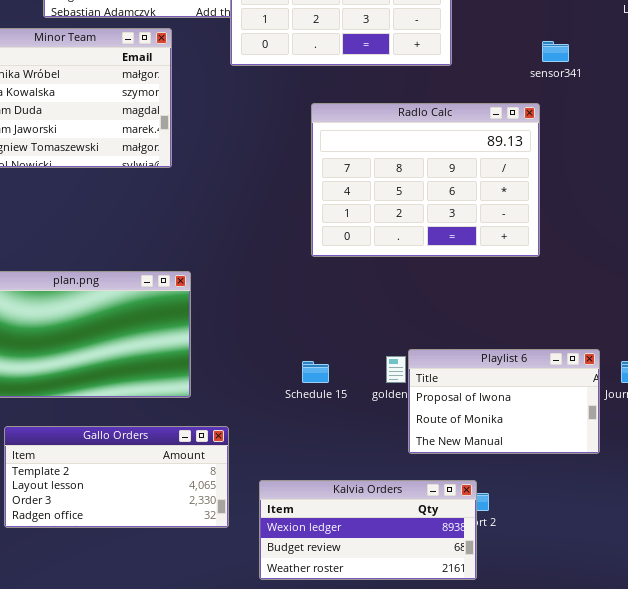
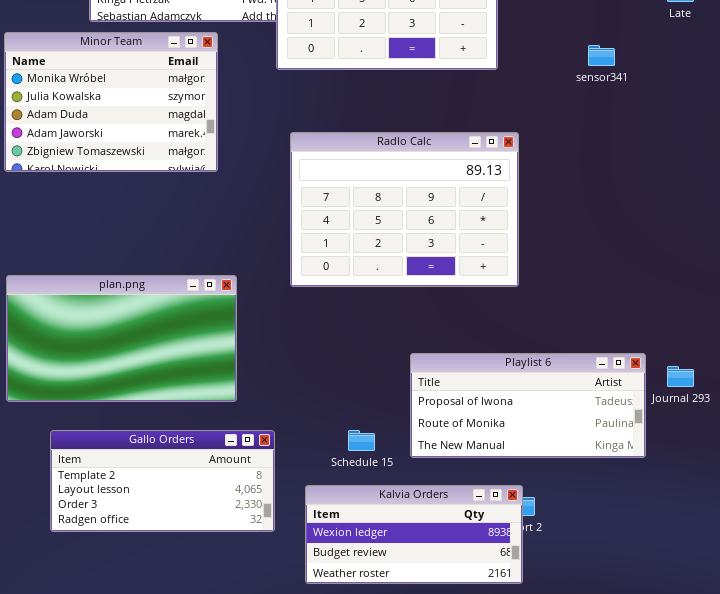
Radlo Calc: [311,103,540,257] -> [290,132,519,287], moved
Playlist 6: [408,349,600,454] -> [410,353,646,458], resized
Schedule 15: [302,361,329,383] -> [348,430,375,451], moved

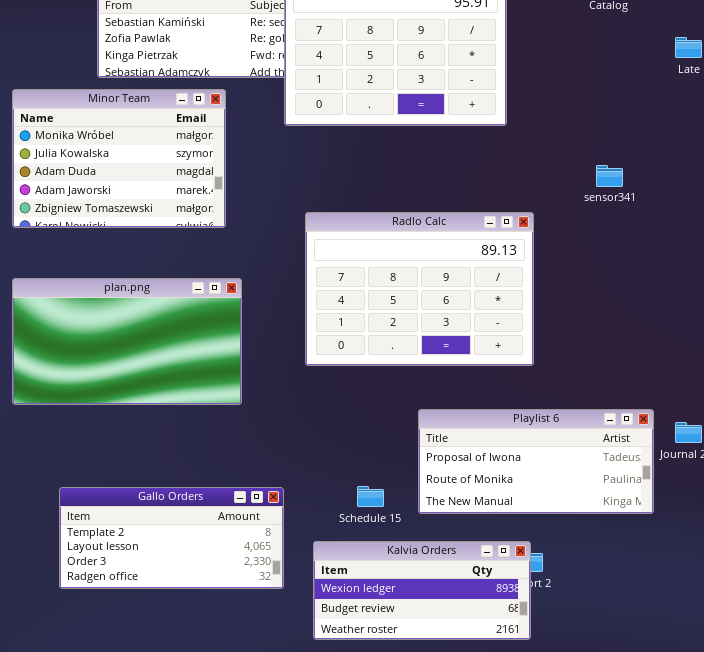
sensor341: [588,45,615,66] -> [596,165,623,187], moved
Radlo Calc: [290,132,519,287] -> [305,212,534,366], moved
plan.png: [6,275,237,402] -> [12,278,242,405], moved

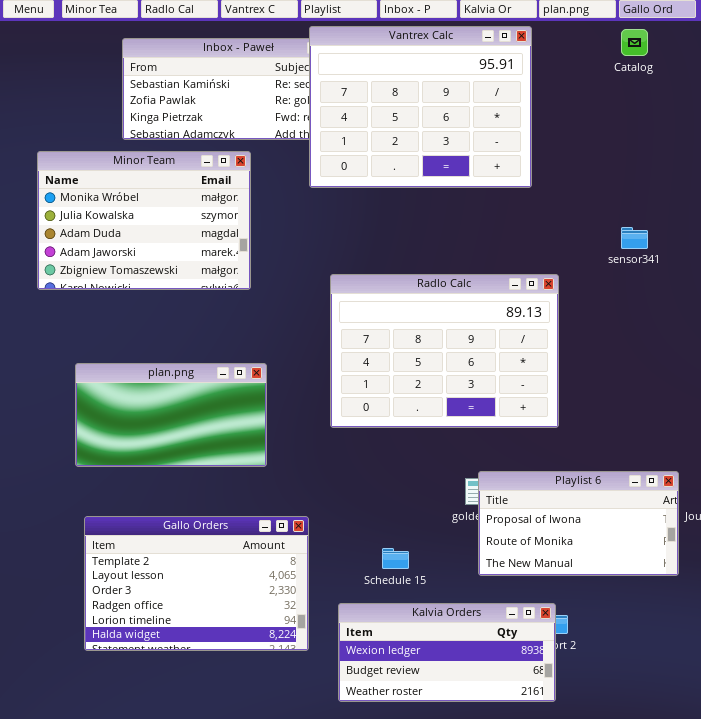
plan.png: [12,278,242,405] -> [75,363,267,467], resized
Playlist 6: [418,409,654,514] -> [478,471,679,576], resized
Gallo Orders: [59,487,284,589] -> [84,516,309,651], resized

